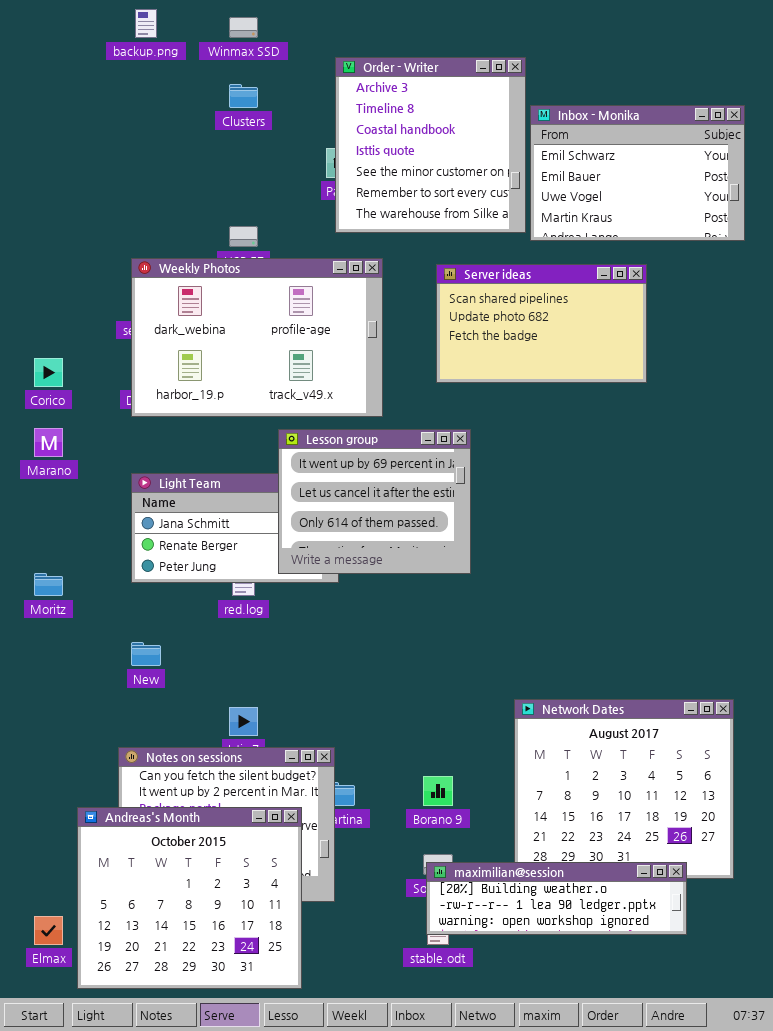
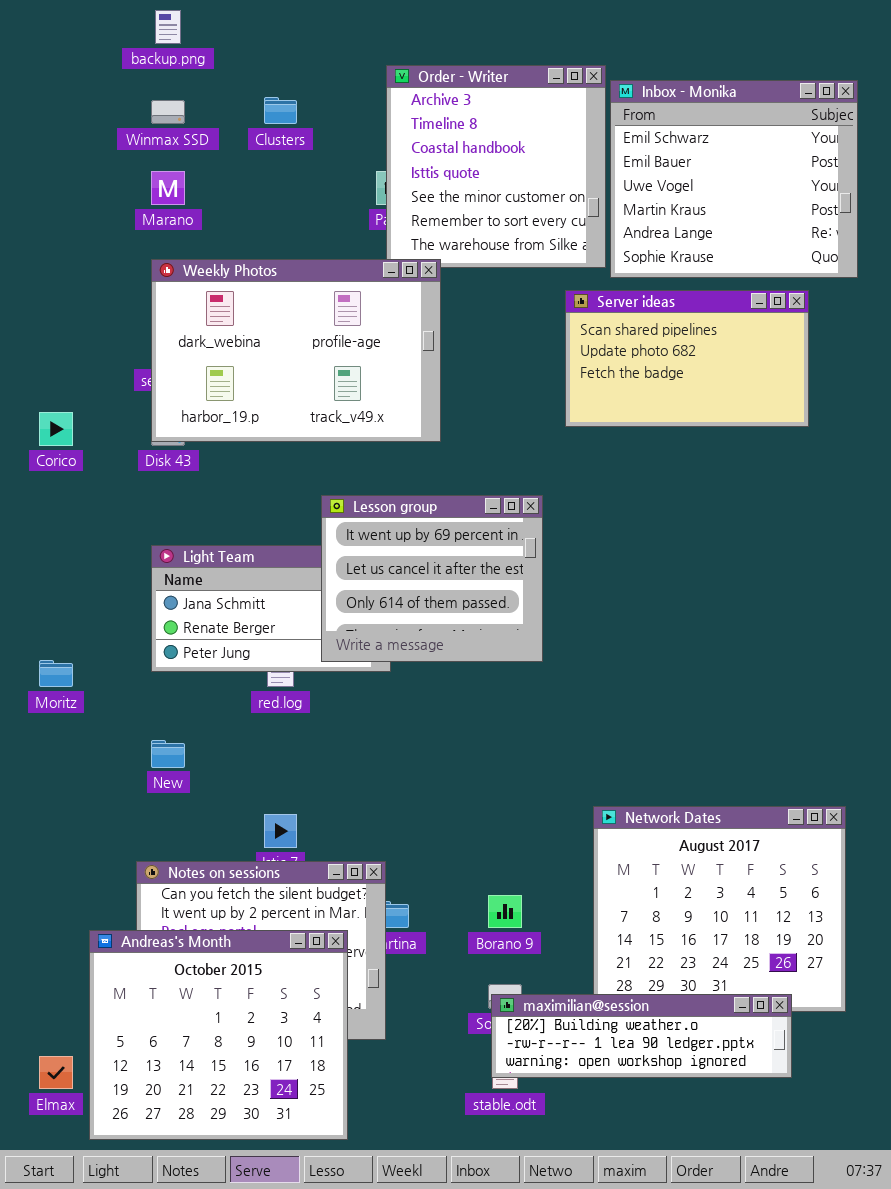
Winmax SSD: [229,17,258,38] -> [151,100,185,124], moved
Inbox - Monika: [530,105,745,241] -> [610,80,858,278], resized
Weekly Photos: [131,258,383,417] -> [151,259,441,442], moved
Server ideas: [436,264,647,383] -> [565,290,809,427], moved
Marano: [34,428,63,457] -> [151,171,185,205], moved

